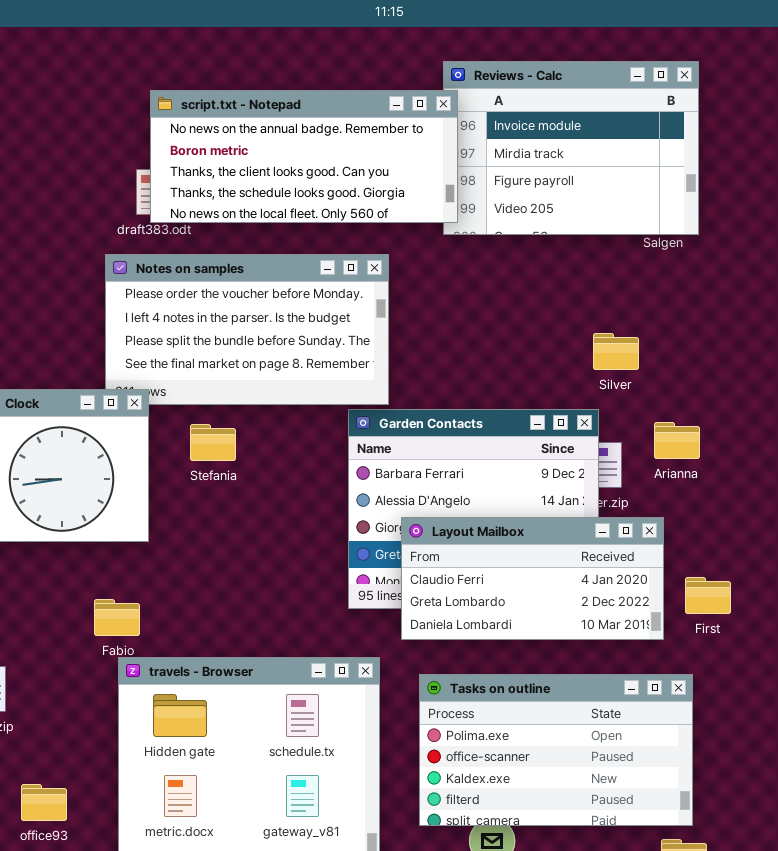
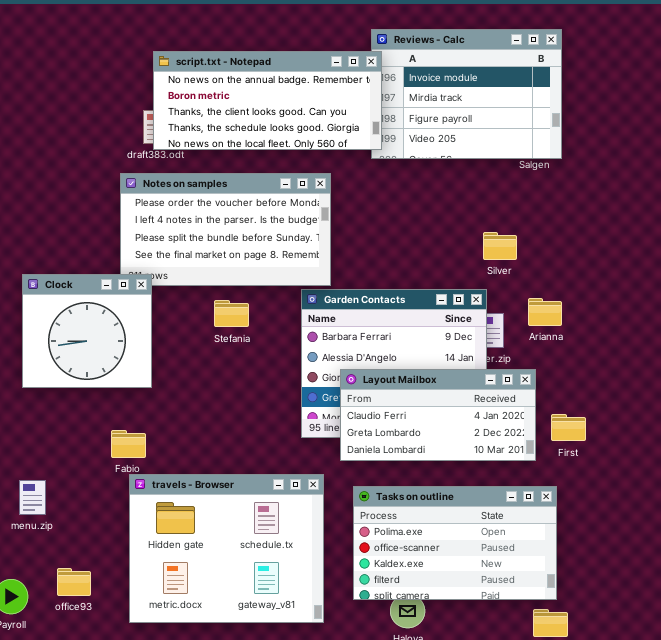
Stefania: [190,424,236,461] -> [214,300,249,327], moved

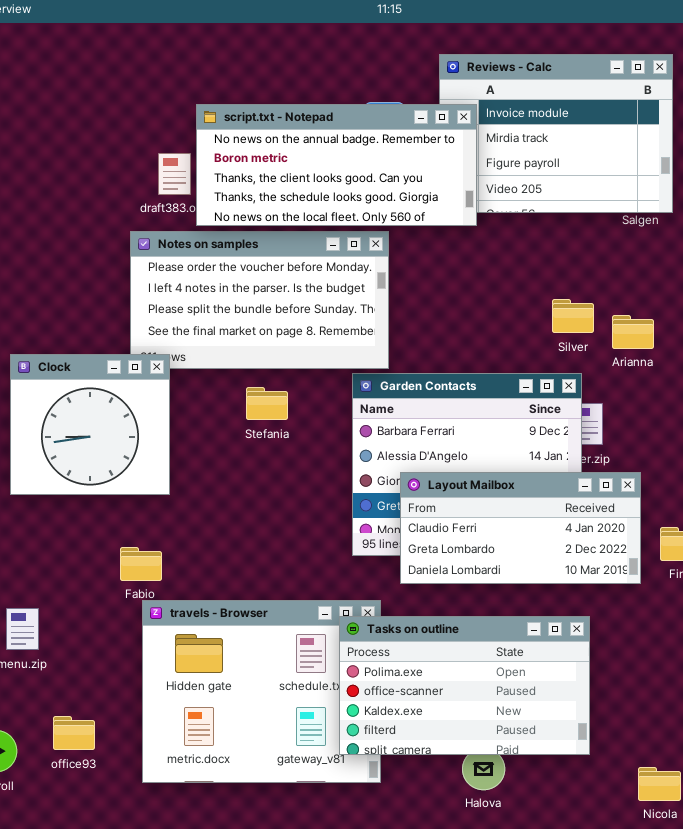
script.txt - Notepad: [153,51,382,150] -> [196,104,477,226], moved
Silver: [483,232,517,260] -> [552,299,594,333], moved
Arianna: [528,298,562,326] -> [612,315,654,349], moved
Tasks on outline: [353,486,557,600] -> [339,616,590,755], moved

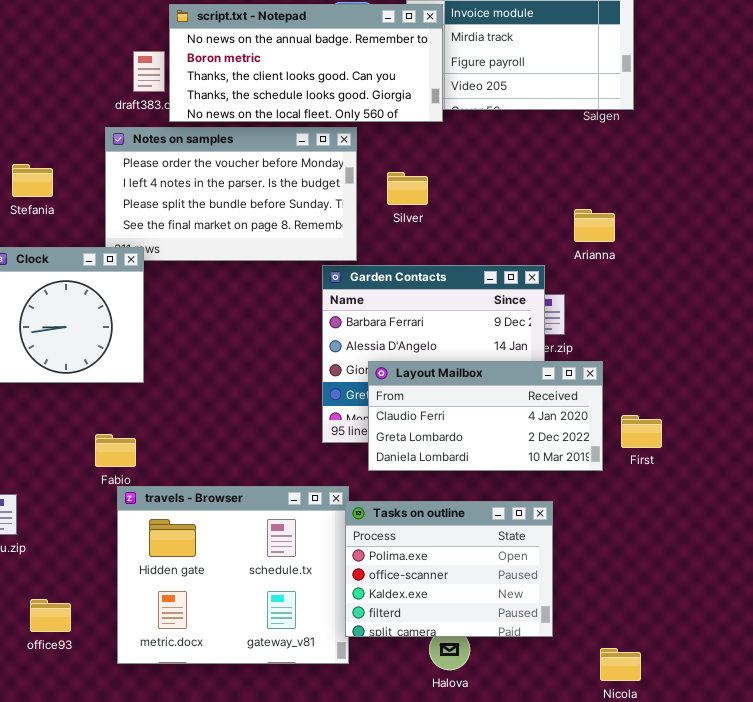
Silver: [552,299,594,333] -> [387,172,428,205], moved
Stefania: [246,387,288,420] -> [12,164,53,197], moved
Tasks on outline: [339,616,590,755] -> [345,501,553,637], resized

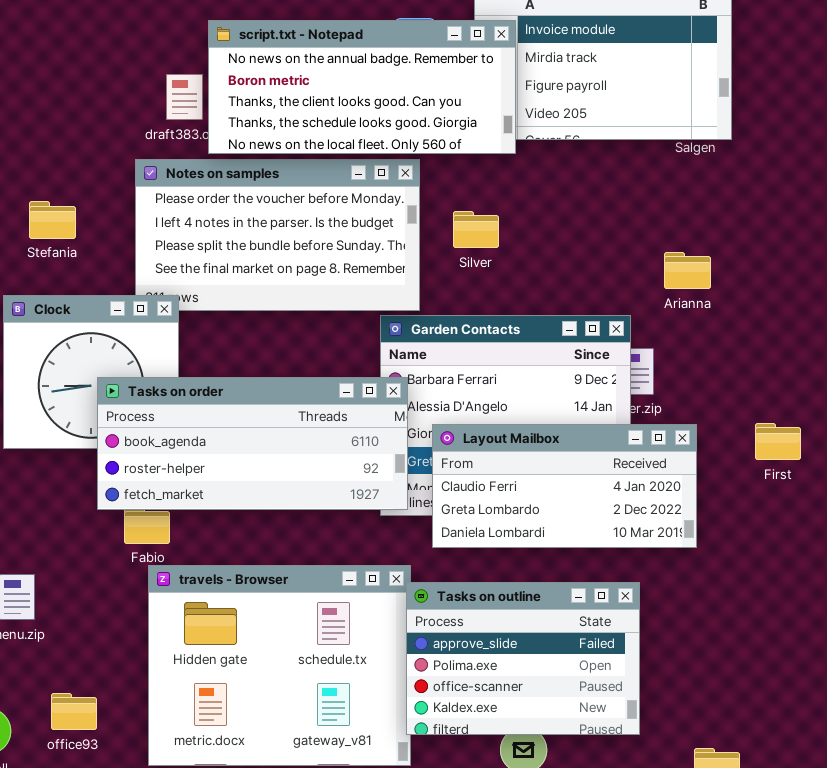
Tasks on order: none -> [97,377,408,510], opened
First: [621,415,662,448] -> [755,423,801,460], moved
Tasks on outline: [345,501,553,637] -> [406,582,640,735], scrolled up 1 row

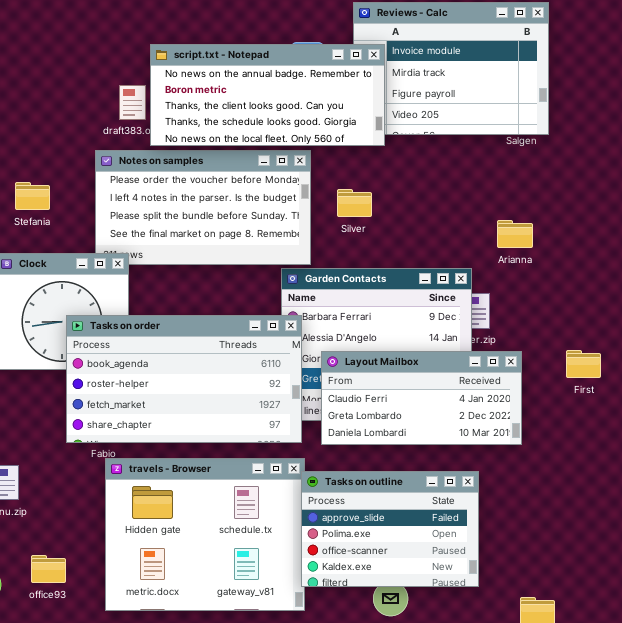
Tasks on order: [97,377,408,510] -> [66,315,302,443], resized

